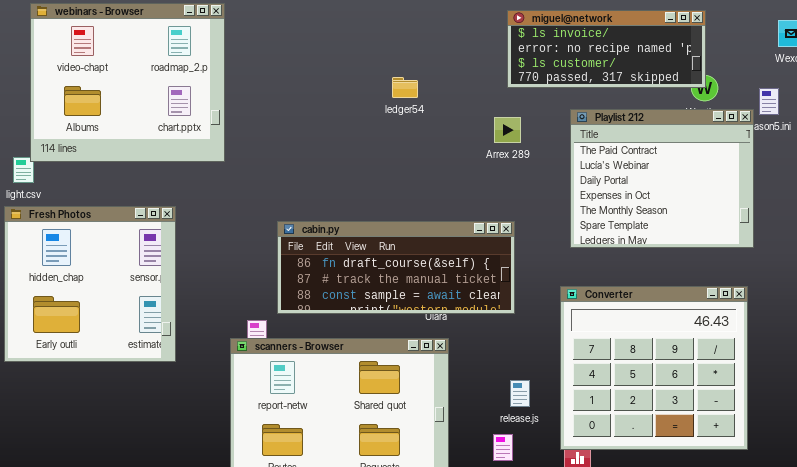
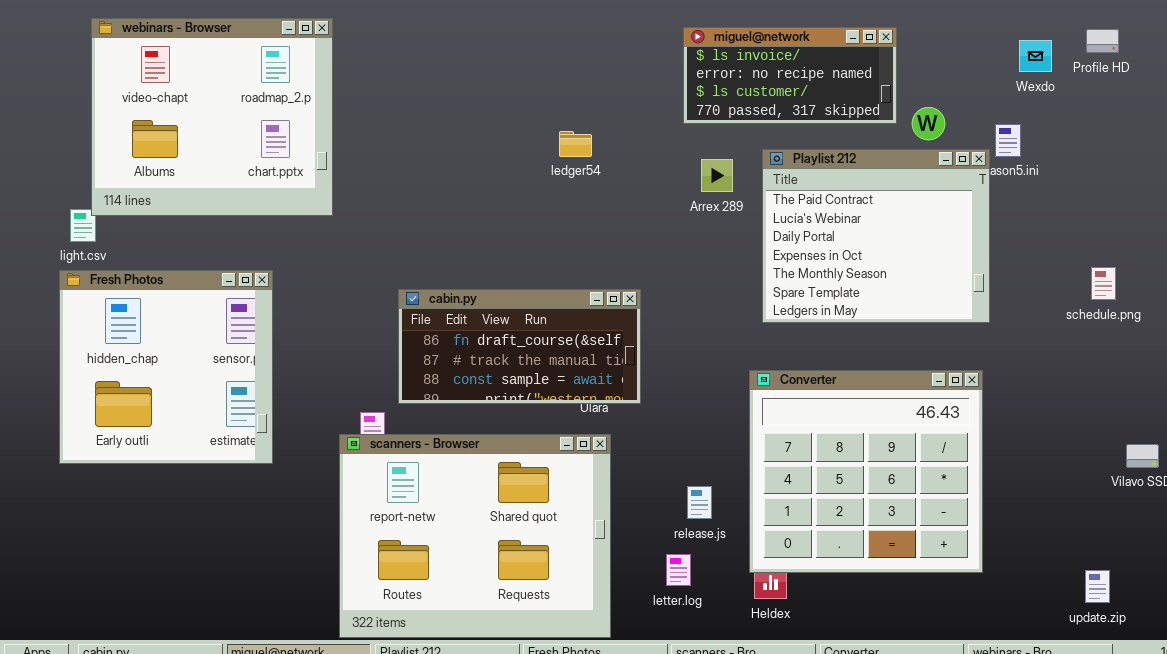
miguel@network: [507,10,706,88] -> [683,27,897,124], resized
ledger54: [392,77,418,98] -> [559,131,592,157], moved
Arrex 289: [494,117,521,143] -> [701,159,733,192], moved
cabin.py: [277,221,515,314] -> [398,289,641,404], resized

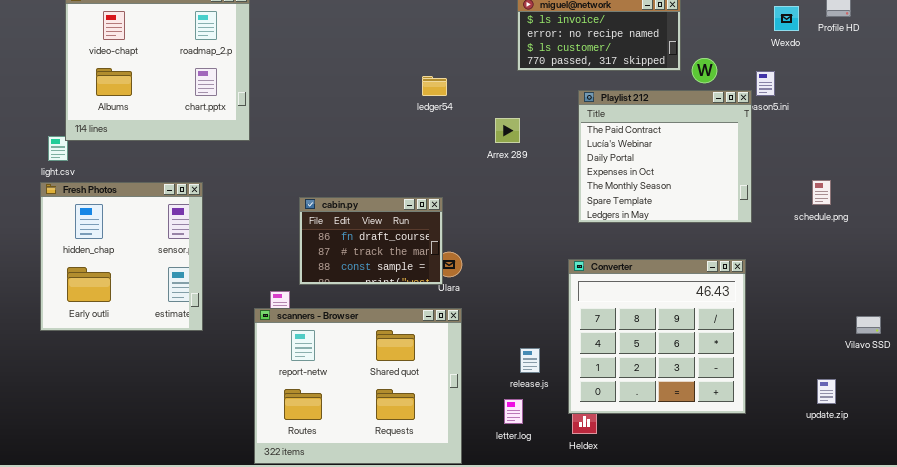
Arrex 289: [701,159,733,192] -> [495,118,520,143], moved
schedule.png: [1091,267,1116,300] -> [812,180,831,205], moved
cabin.py: [398,289,641,404] -> [299,197,443,285], resized
update.zip: [1085,570,1110,603] -> [817,379,836,404], moved

